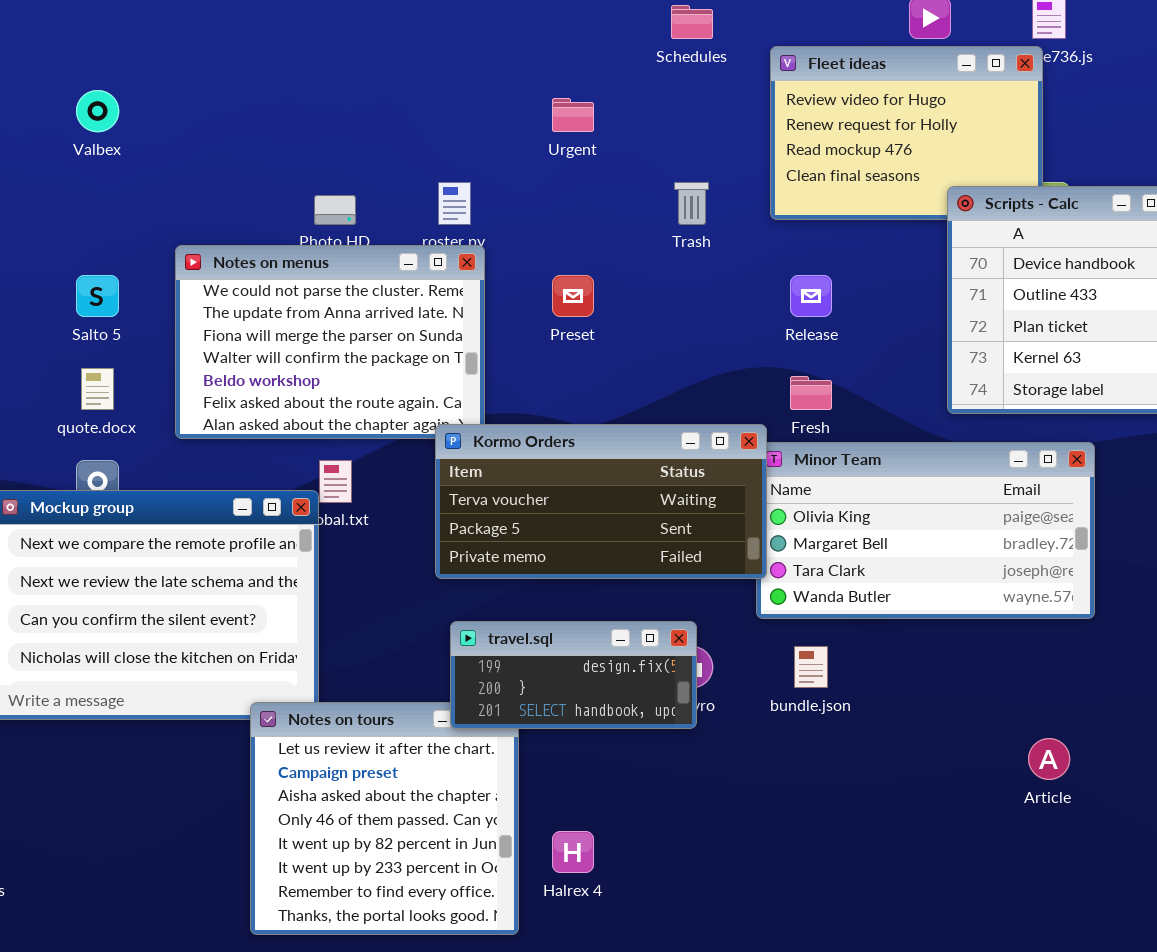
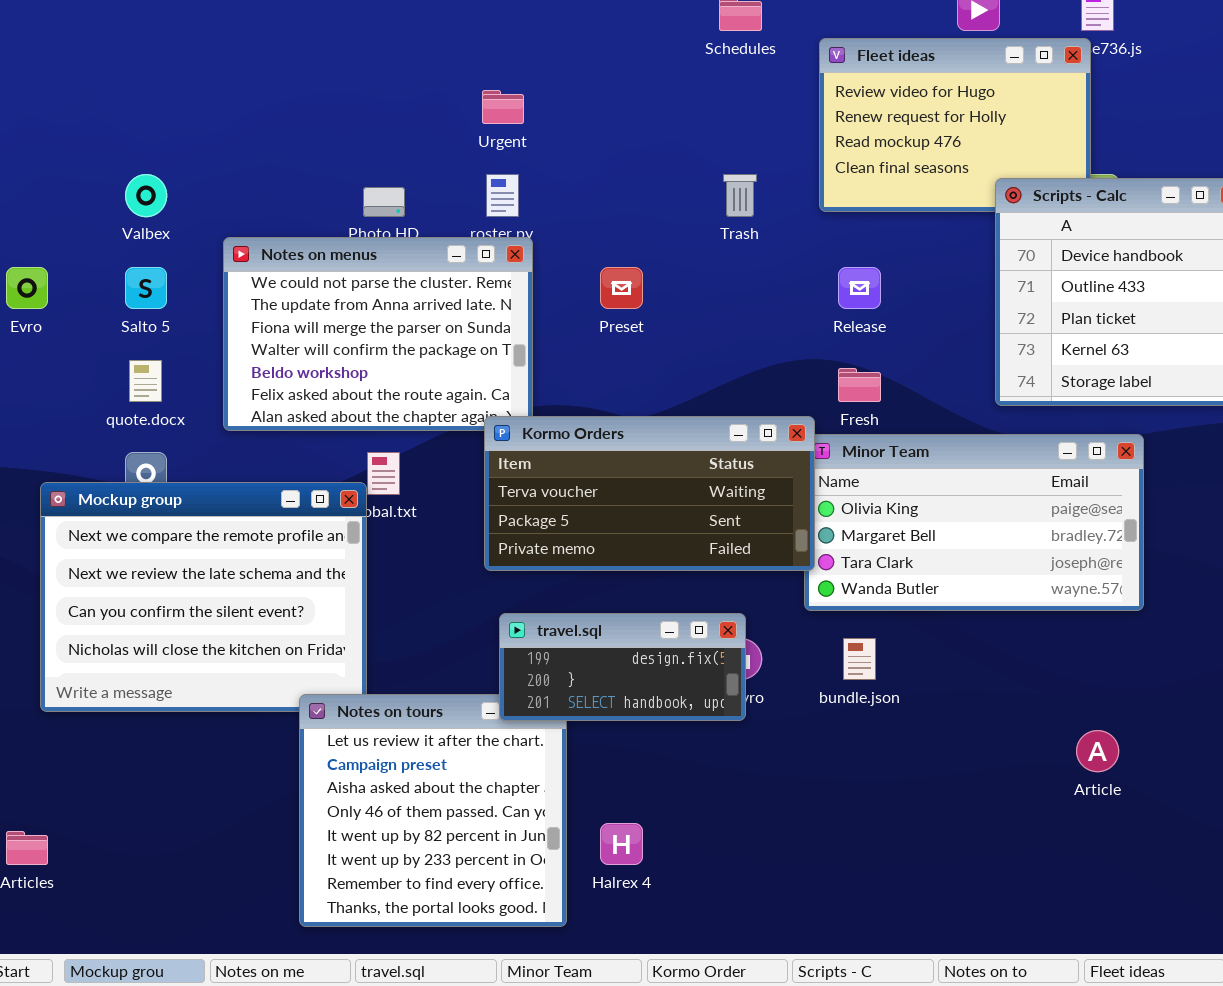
Valbex: [76,90,119,132] -> [125,174,167,217], moved
Urgent: [552,98,594,132] -> [482,90,524,124], moved

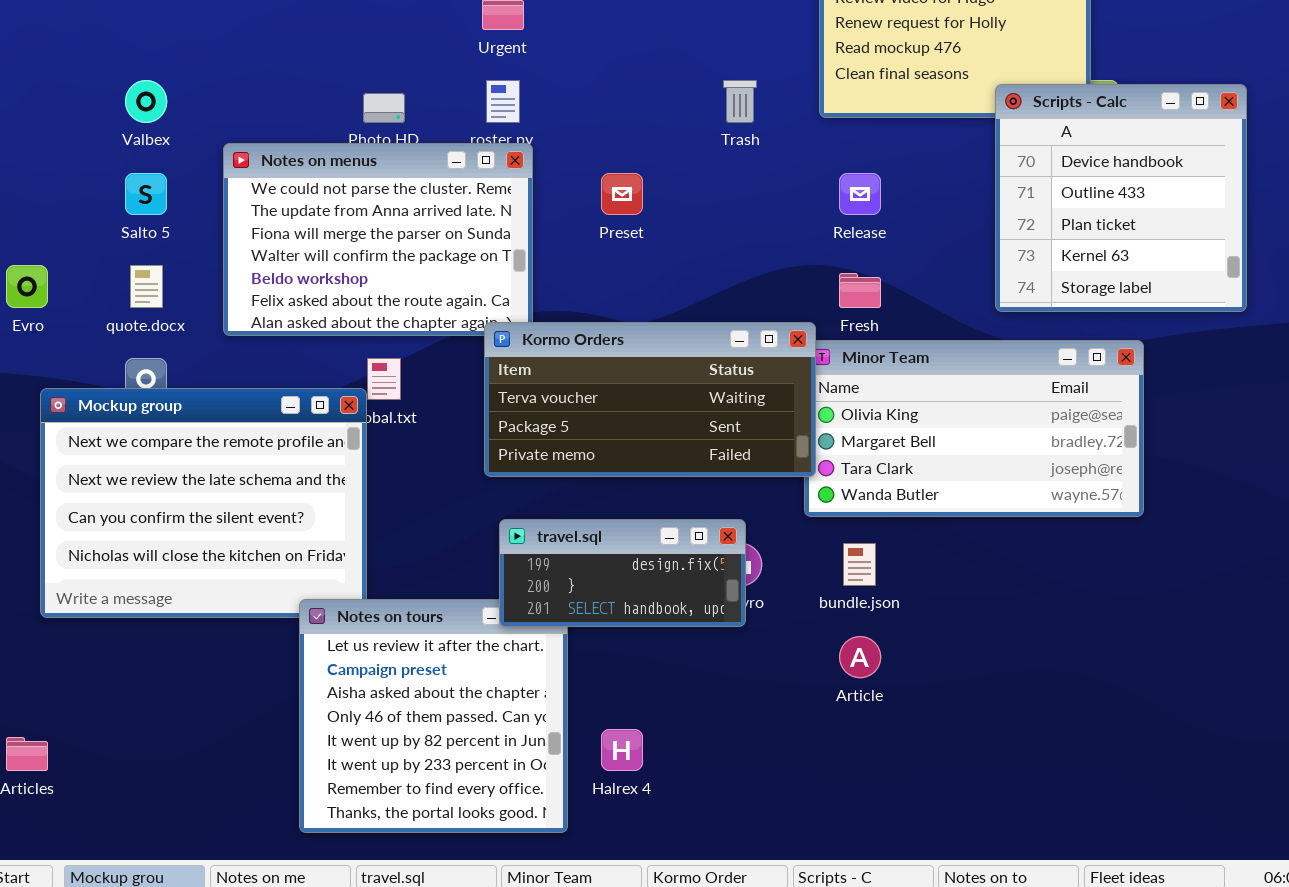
Evro: [6,267,48,309] -> [6,265,48,308], moved
Article: [1076,730,1119,772] -> [839,636,881,678], moved

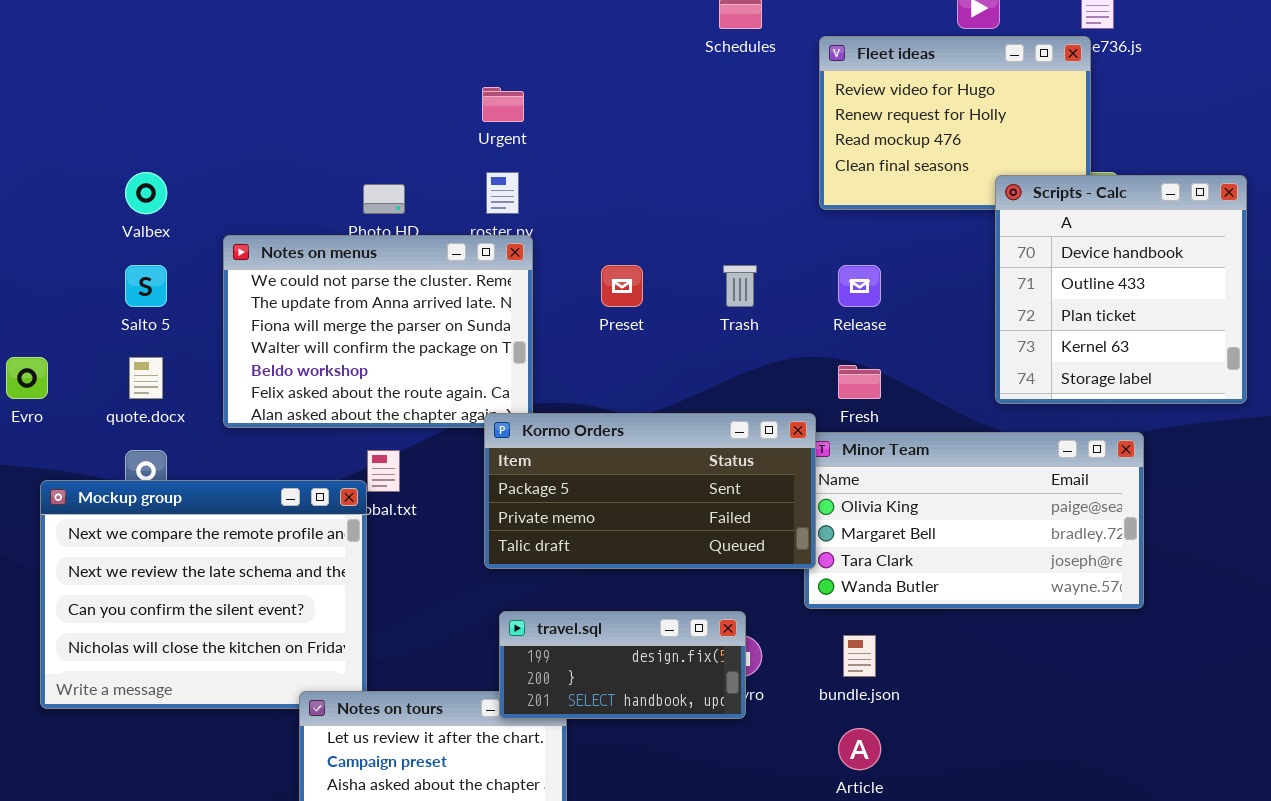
Trash: [723,80,757,123] -> [723,265,757,307], moved
Kormo Orders: [484,322,816,477] -> [484,413,816,569], scrolled down 1 row

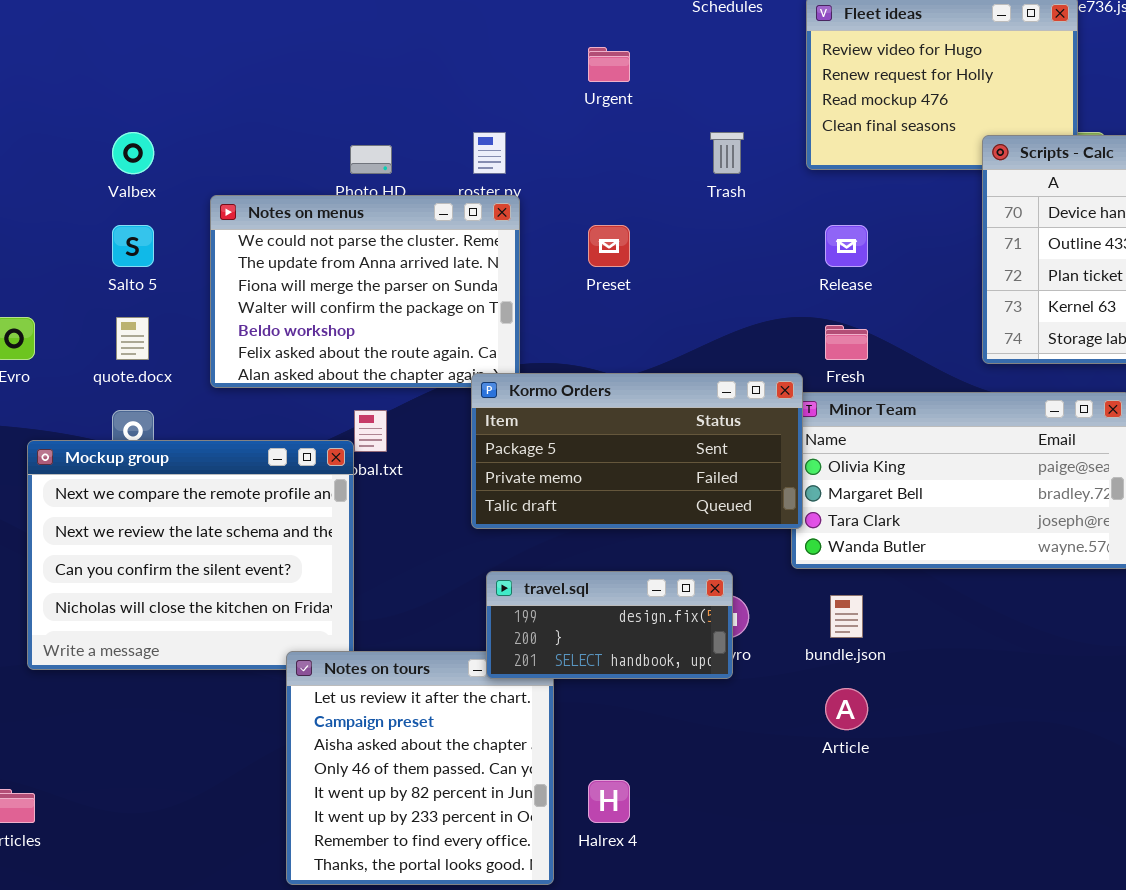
Urgent: [482,87,524,122] -> [588,47,630,82], moved
Trash: [723,265,757,307] -> [710,132,744,174], moved

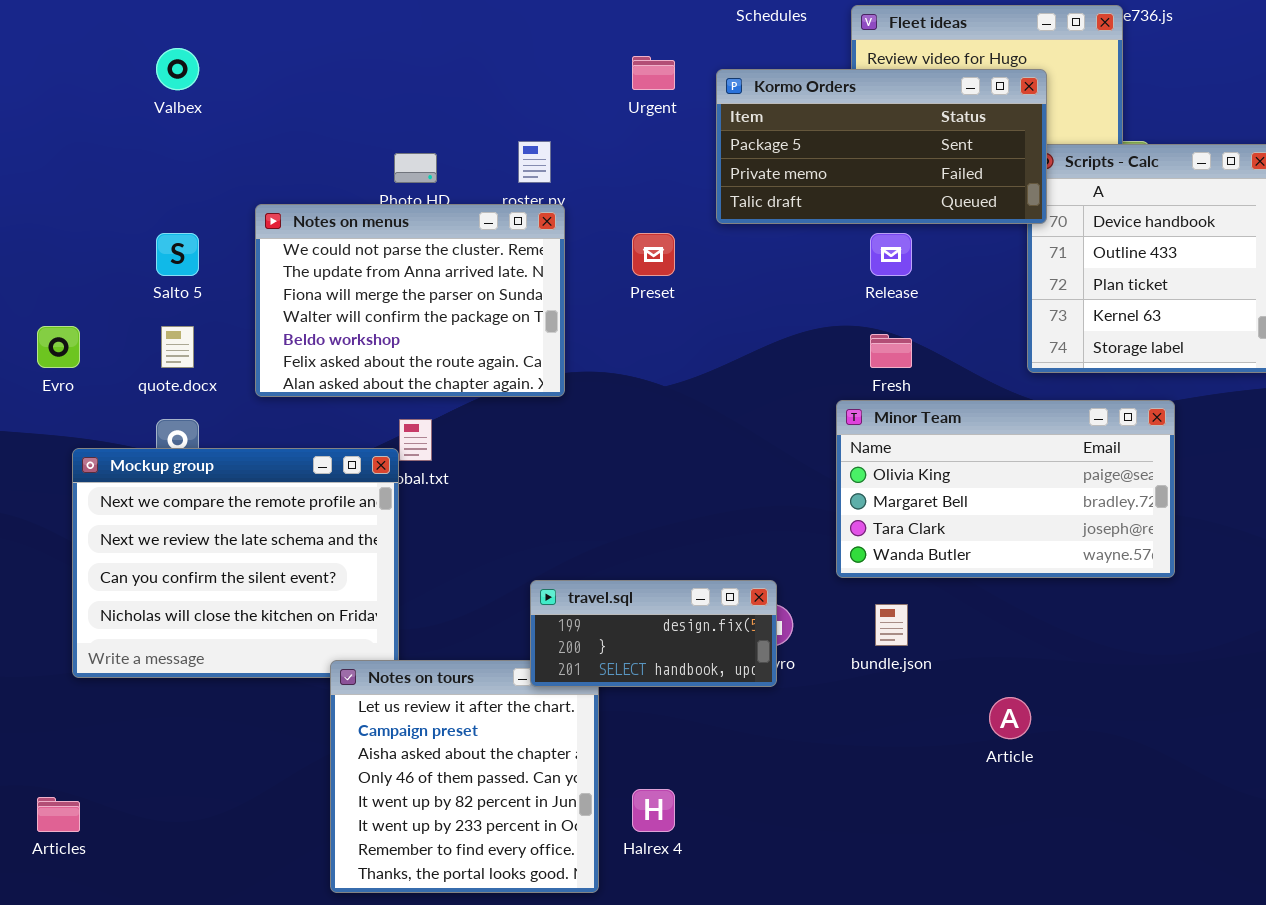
Valbex: [112,132,154,174] -> [156,48,199,90], moved
Kormo Orders: [471,373,803,529] -> [716,69,1047,224], moved
Article: [825,688,868,730] -> [989,697,1031,739], moved

